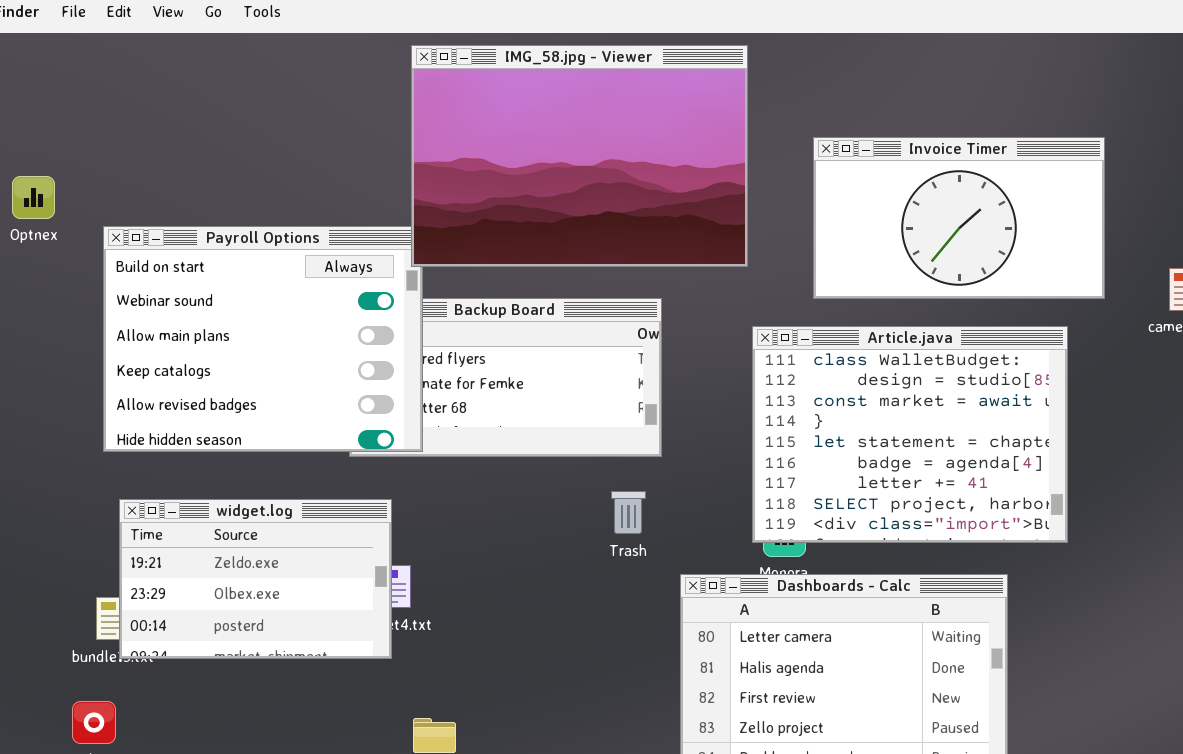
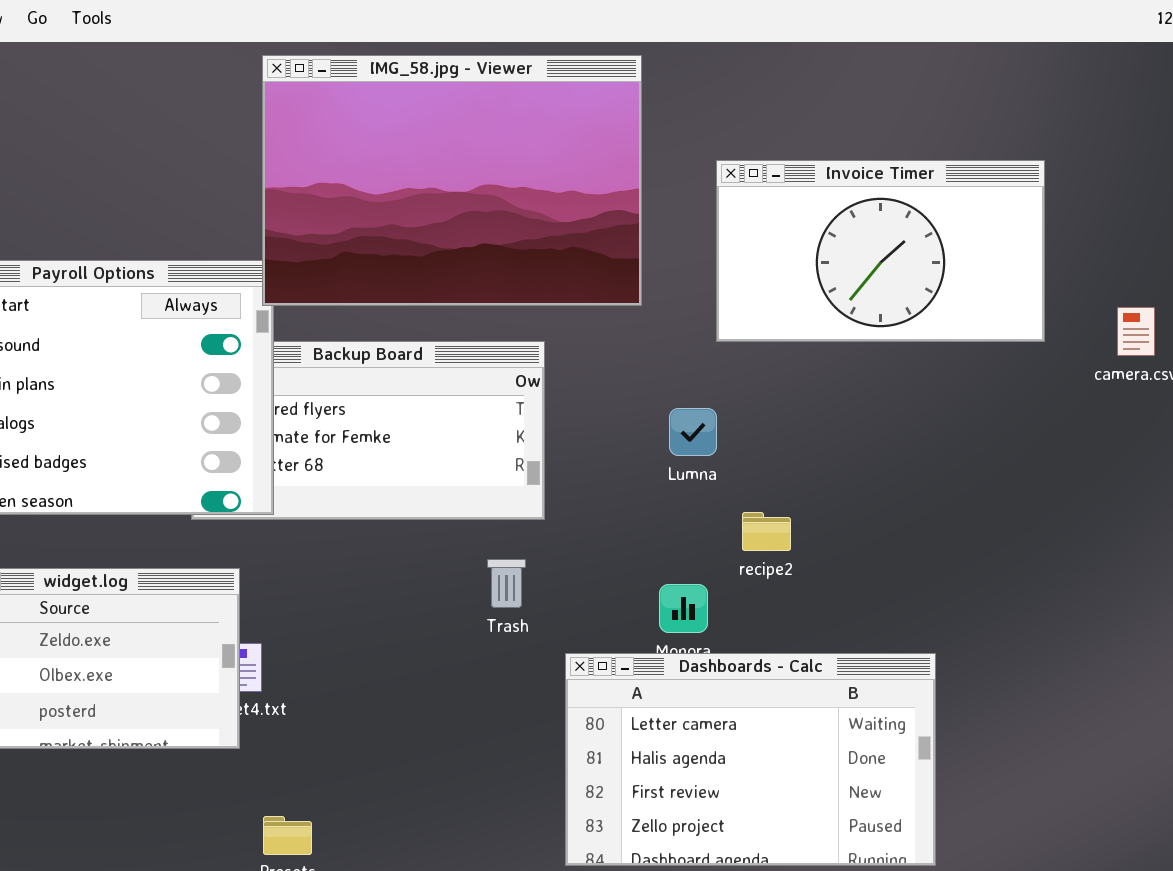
Article.java: [752,326,1068,543] -> none, closed

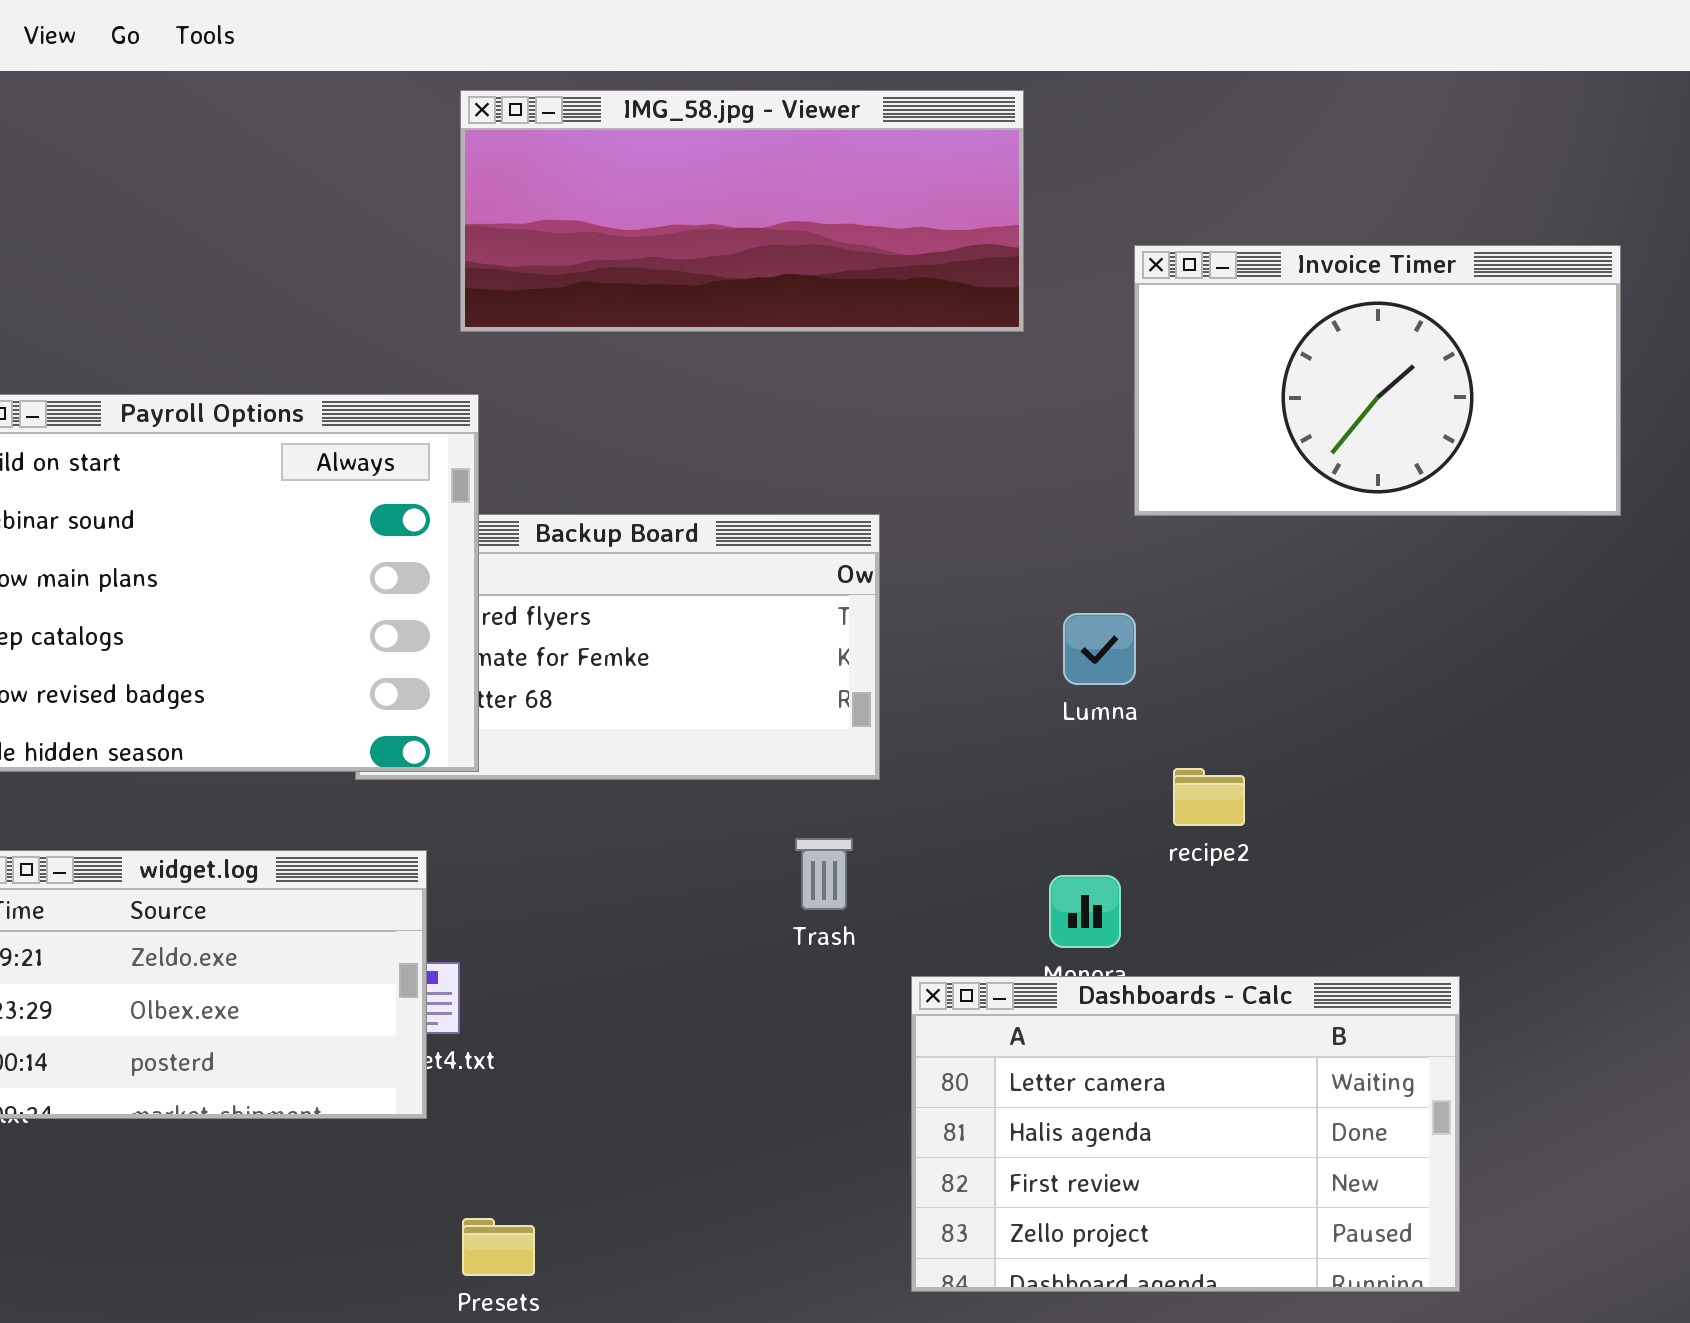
IMG_58.jpg - Viewer: [262,55,642,306] -> [460,90,1024,332], resized

